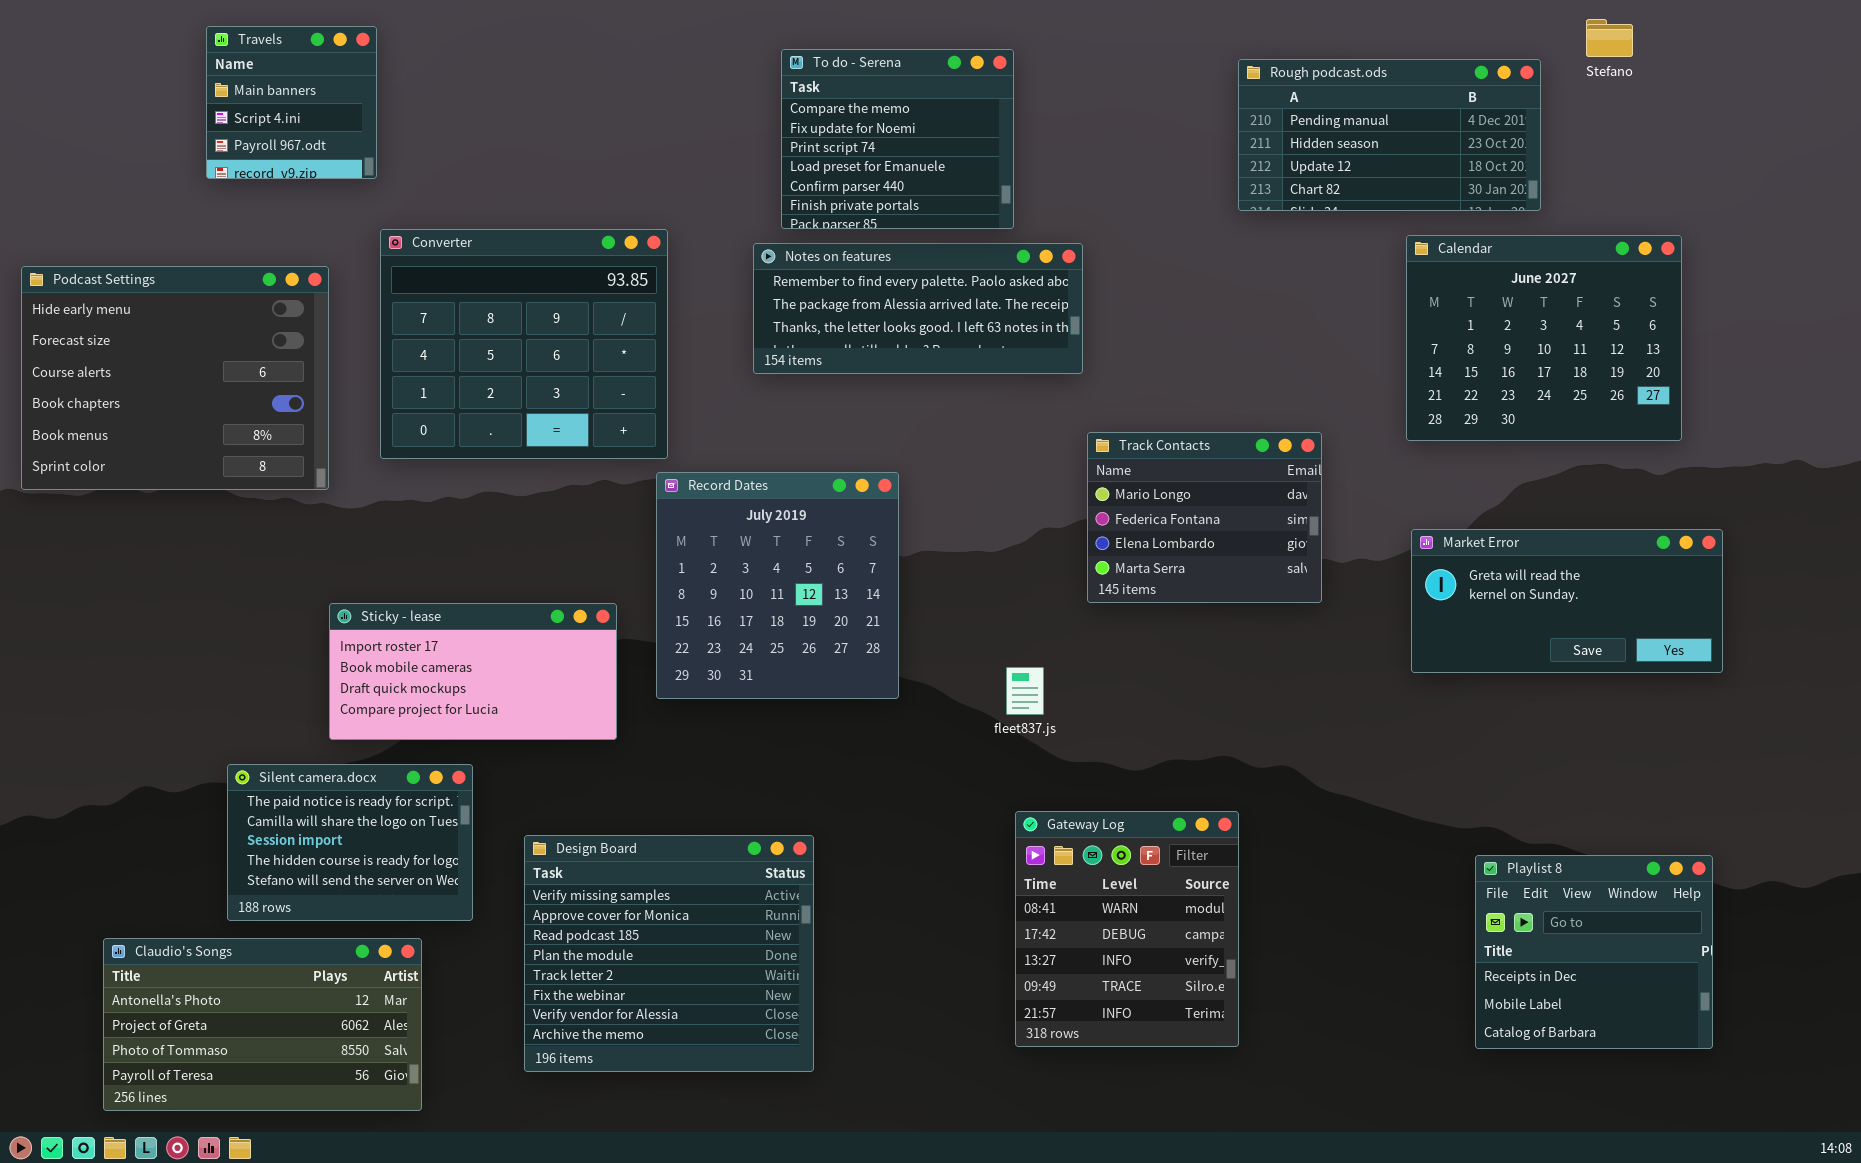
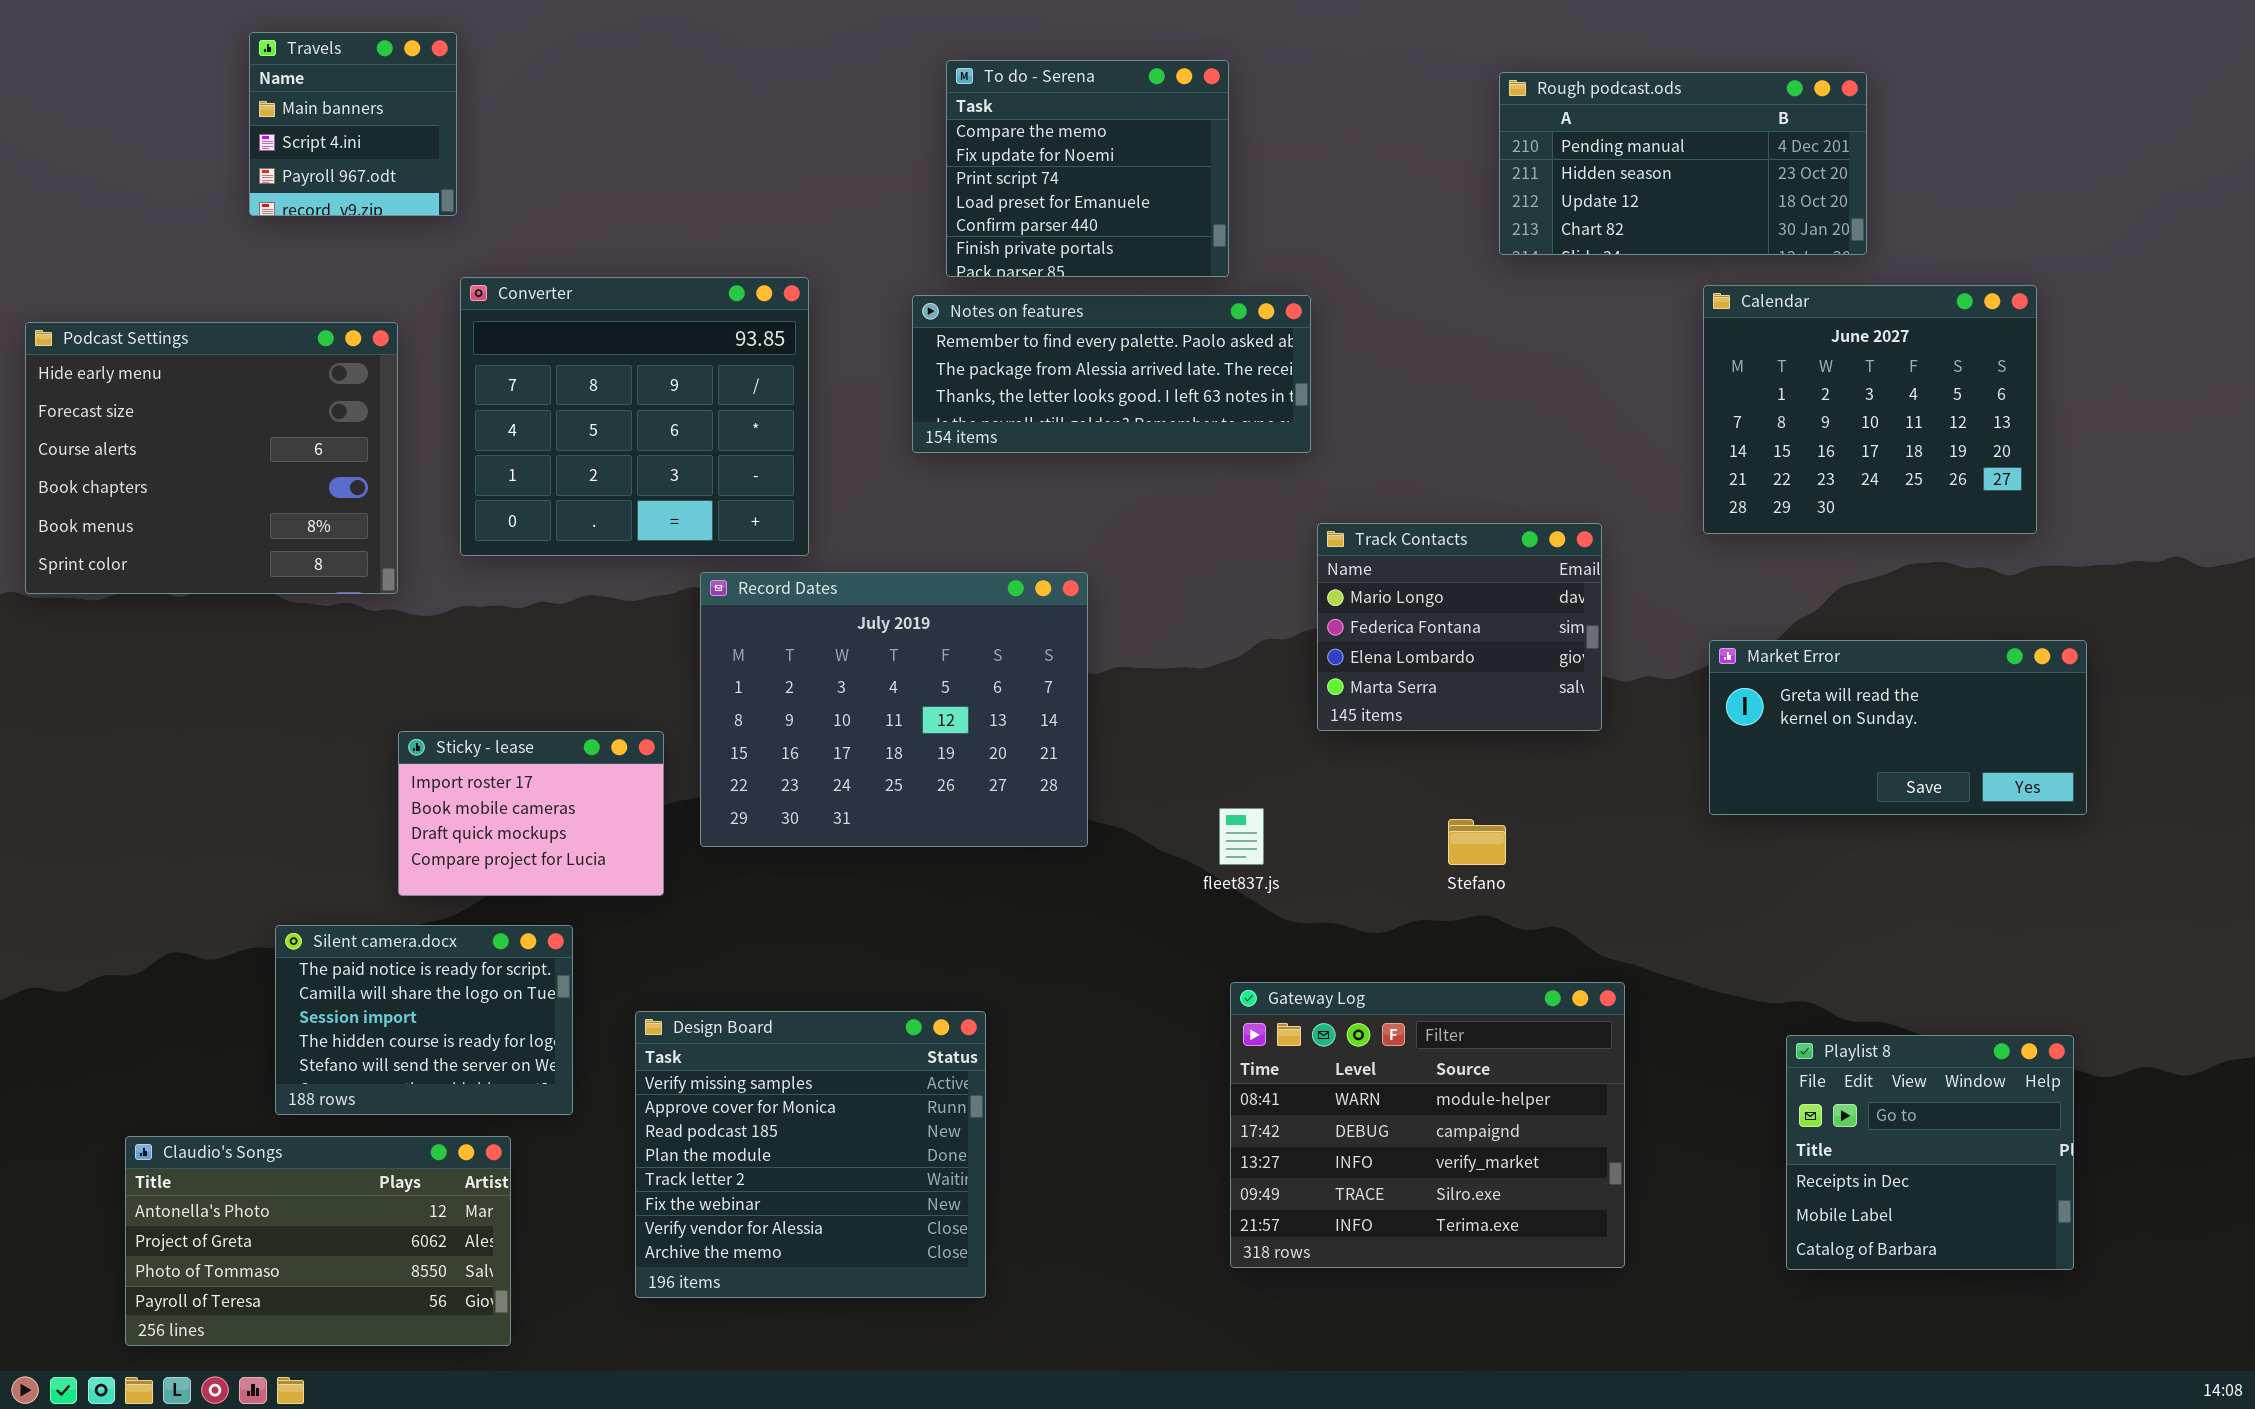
Stefano: [1586,19,1633,57] -> [1448,819,1506,865], moved
Record Dates: [656,472,899,699] -> [700,572,1088,847], resized
Sticky - lease: [329,603,617,740] -> [398,731,664,896], resized
Gateway Log: [1015,811,1239,1047] -> [1230,982,1625,1268], resized

